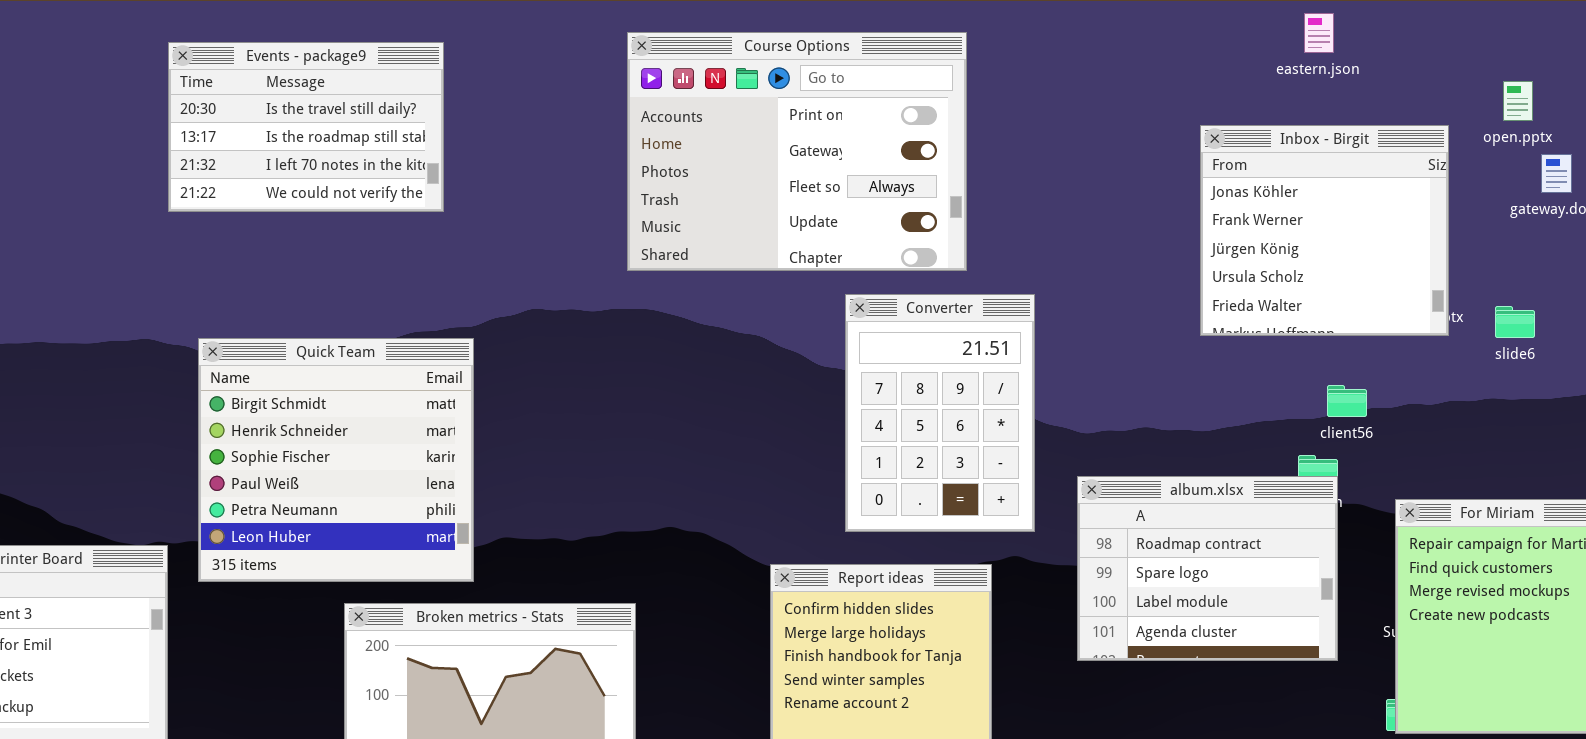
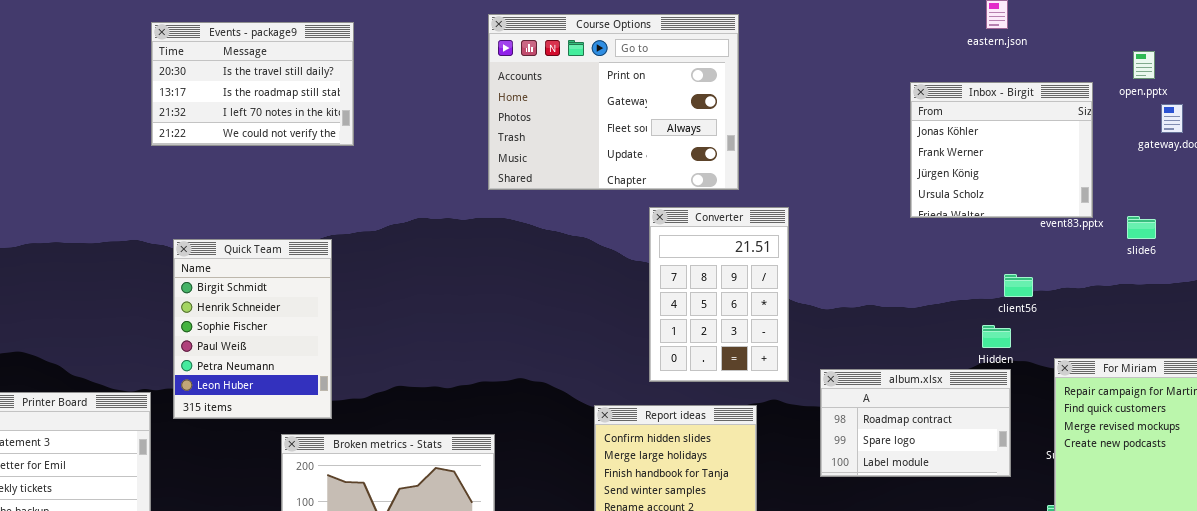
Inbox - Birgit: [1200,125,1449,336] -> [910,82,1093,218], resized
Quick Team: [198,338,474,582] -> [173,239,332,419], resized
album.xlsx: [1077,476,1338,661] -> [820,369,1011,477], resized

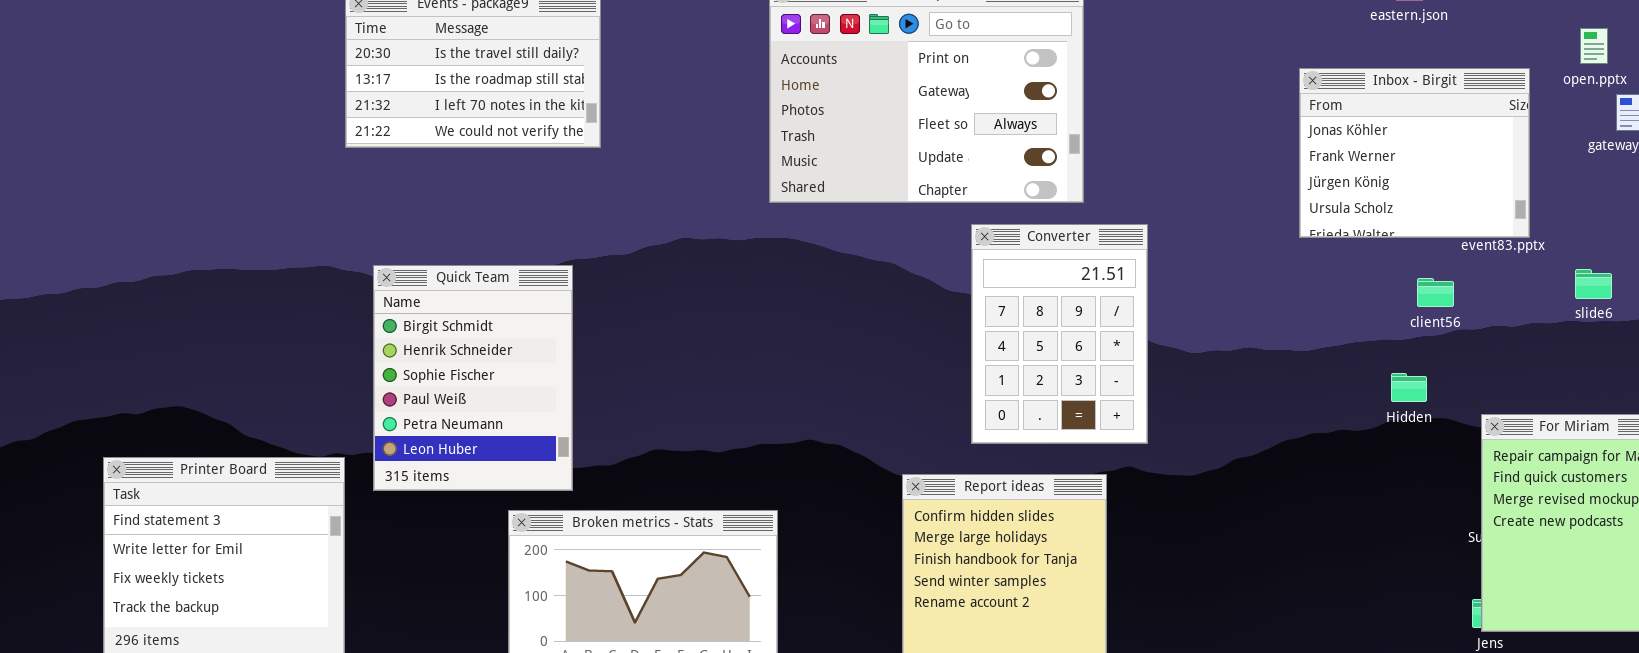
slide6: [1127,216,1156,239] -> [1575,269,1612,299], moved
client56: [1004,274,1033,297] -> [1417,278,1454,307], moved
album.xlsx: [820,369,1011,477] -> none, closed

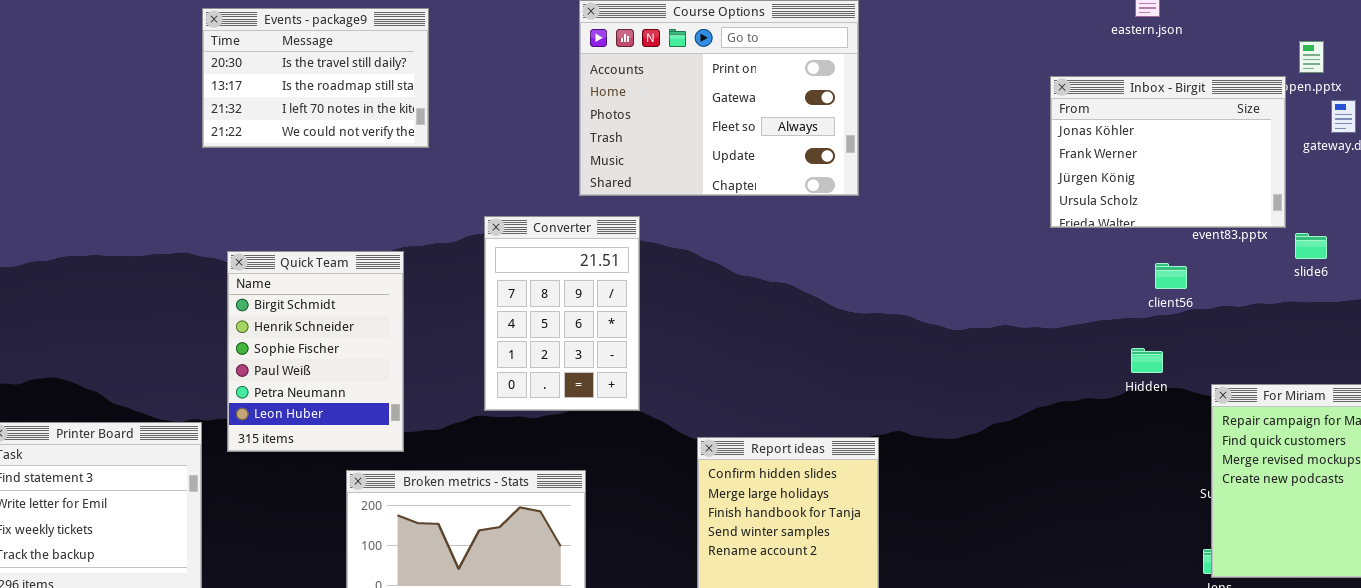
Inbox - Birgit: [1299,68,1530,238] -> [1050,76,1286,228], resized
Converter: [971,224,1148,444] -> [484,216,640,411], moved
slide6: [1575,269,1612,299] -> [1295,233,1327,259], moved

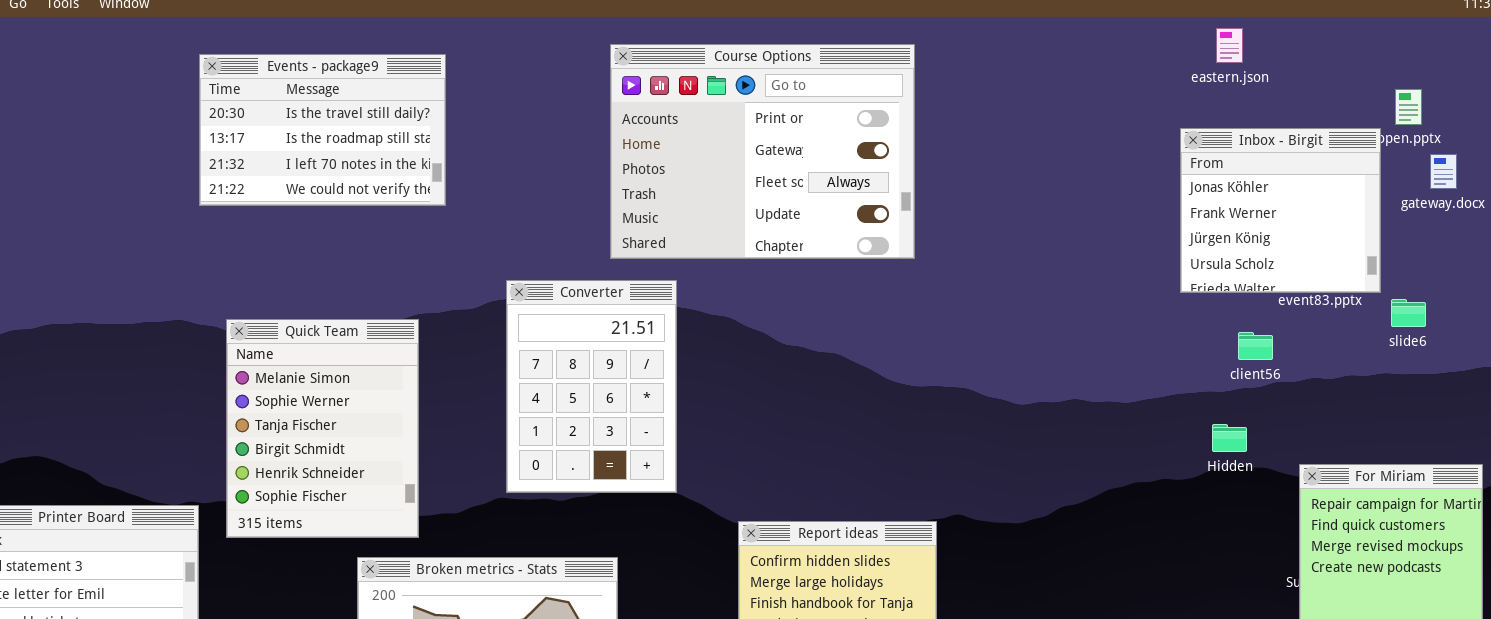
Inbox - Birgit: [1050,76,1286,228] -> [1180,128,1381,293], resized
Quick Team: [227,251,404,452] -> [226,319,419,538], scrolled up 3 rows

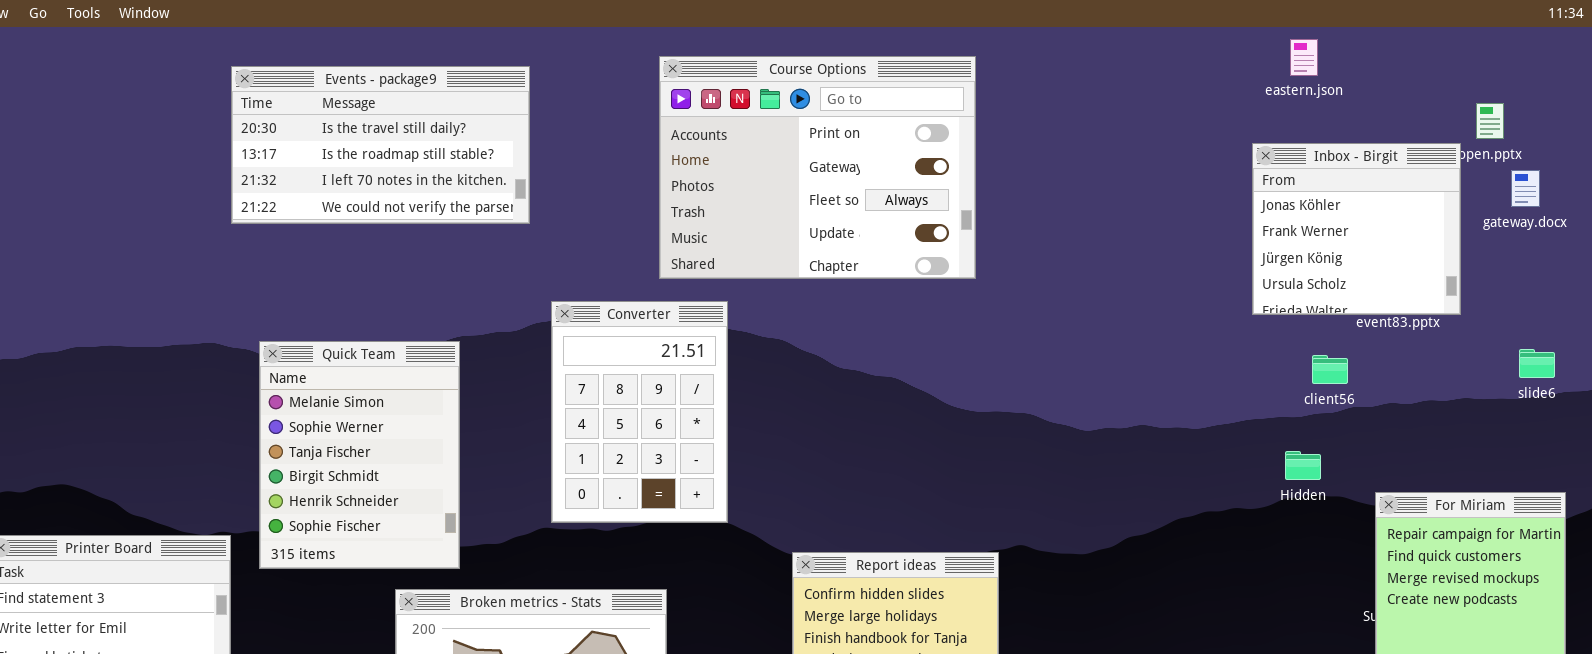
Events - package9: [199,54,446,206] -> [231,66,530,224], resized
slide6: [1391,299,1426,327] -> [1519,349,1555,378], moved

